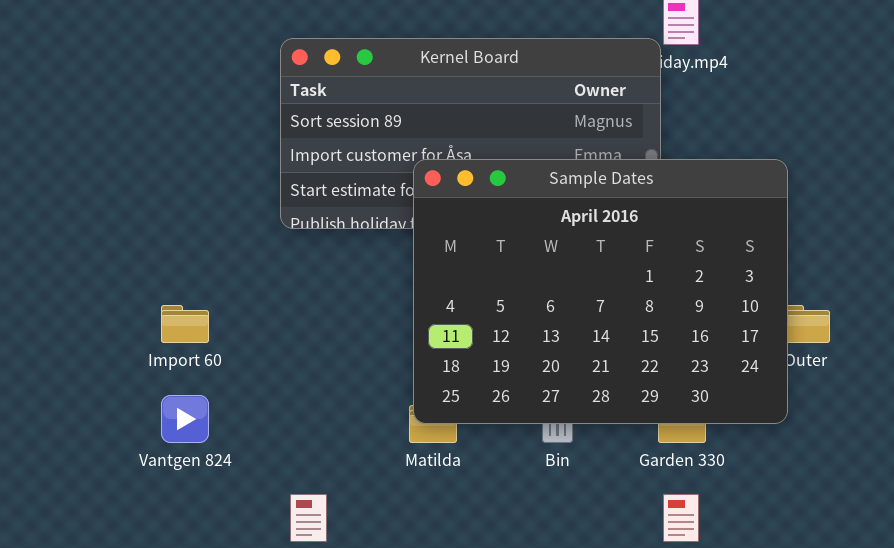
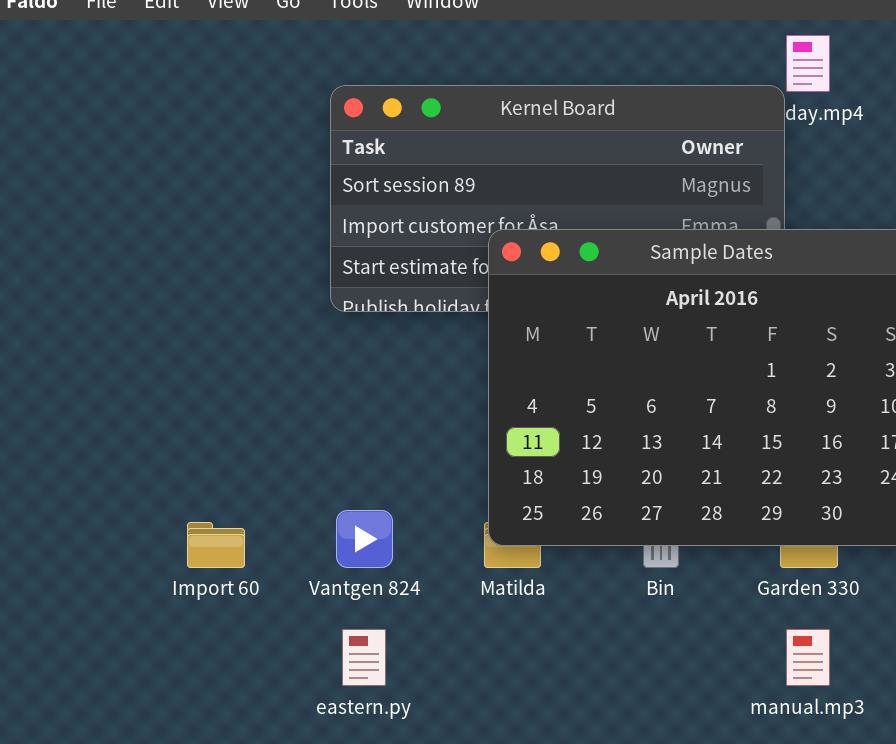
Import 60: [161,305,209,343] -> [187,522,245,568], moved
Vantgen 824: [161,395,209,443] -> [336,510,393,568], moved

